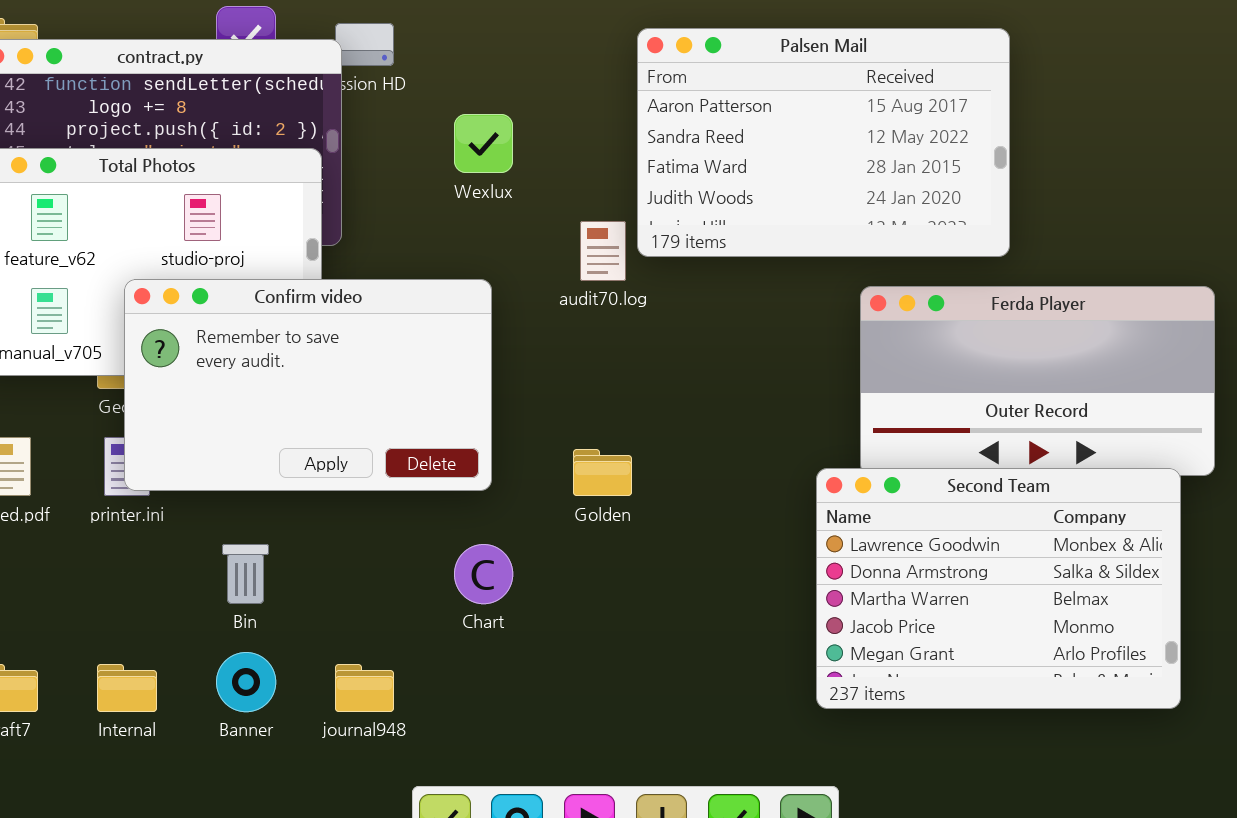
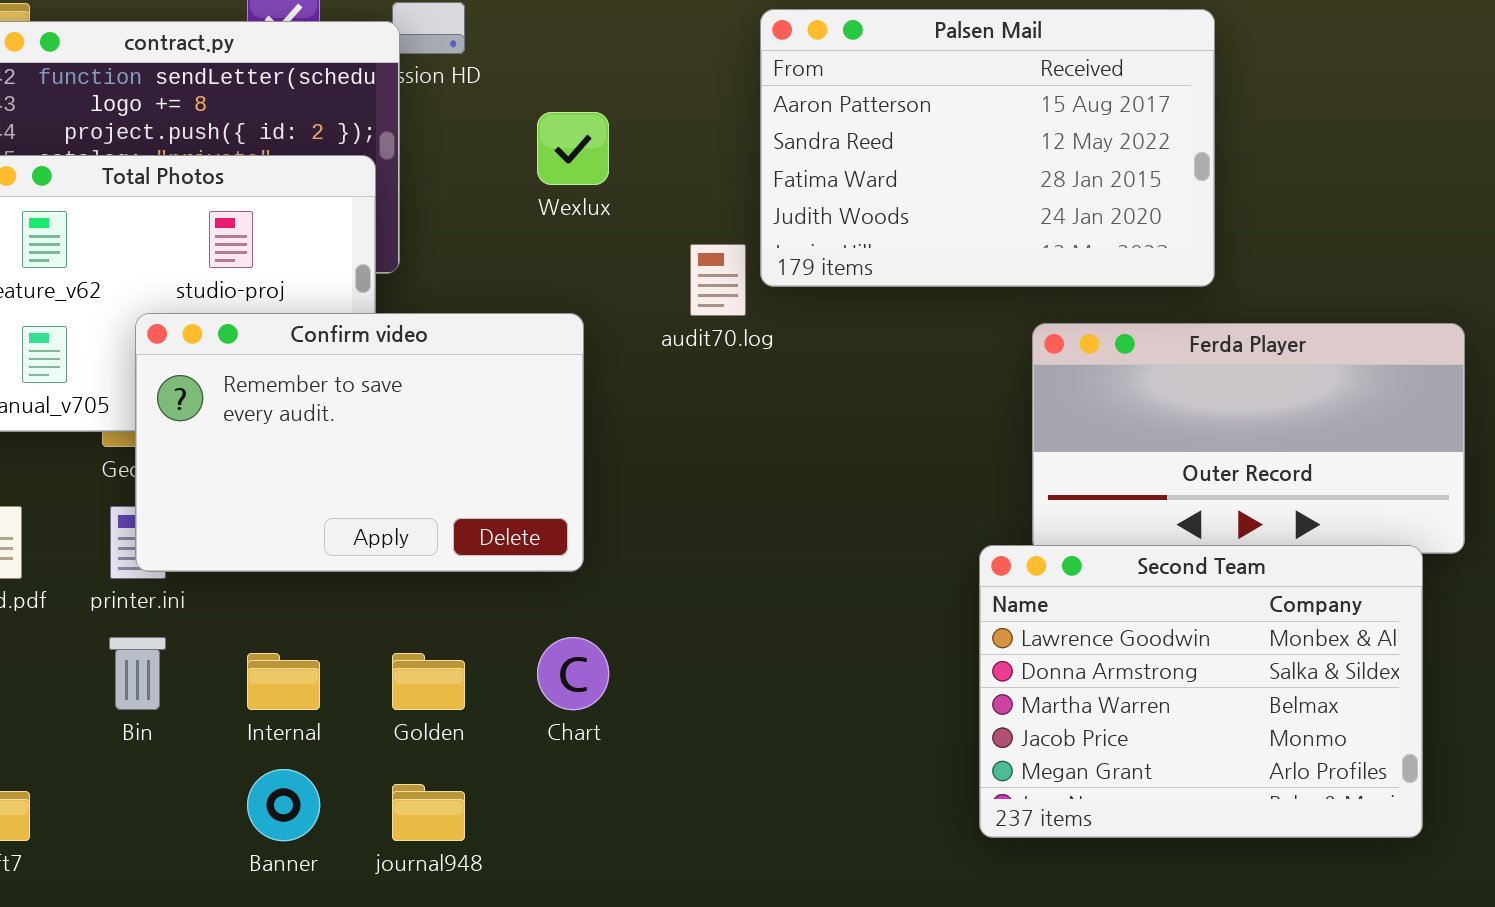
Golden: [573,449,632,496] -> [392,653,465,710], moved
Bin: [222,544,269,604] -> [109,637,166,710], moved
Internal: [97,664,157,712] -> [247,653,320,710], moved

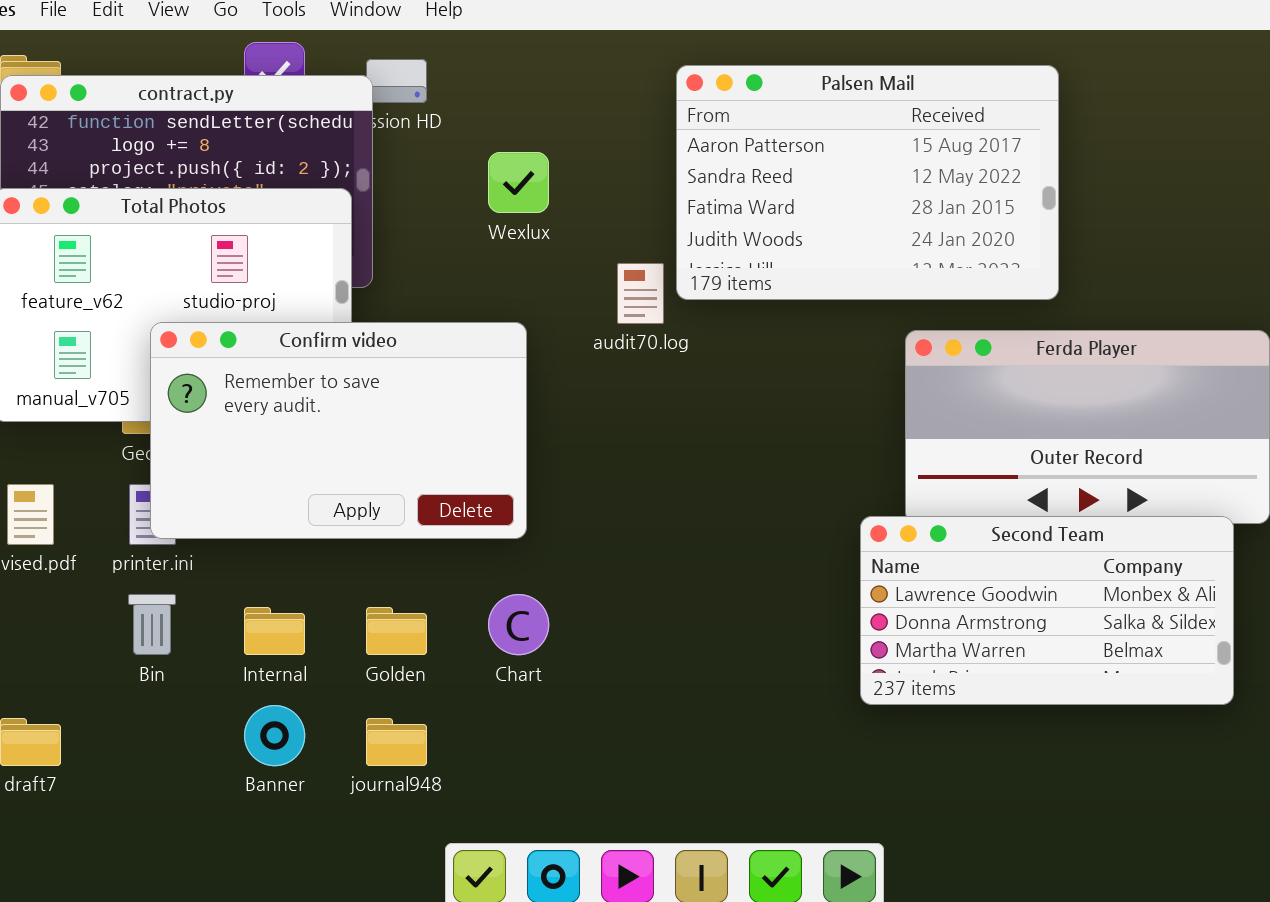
Second Team: [979,545,1423,838] -> [860,516,1234,705], resized

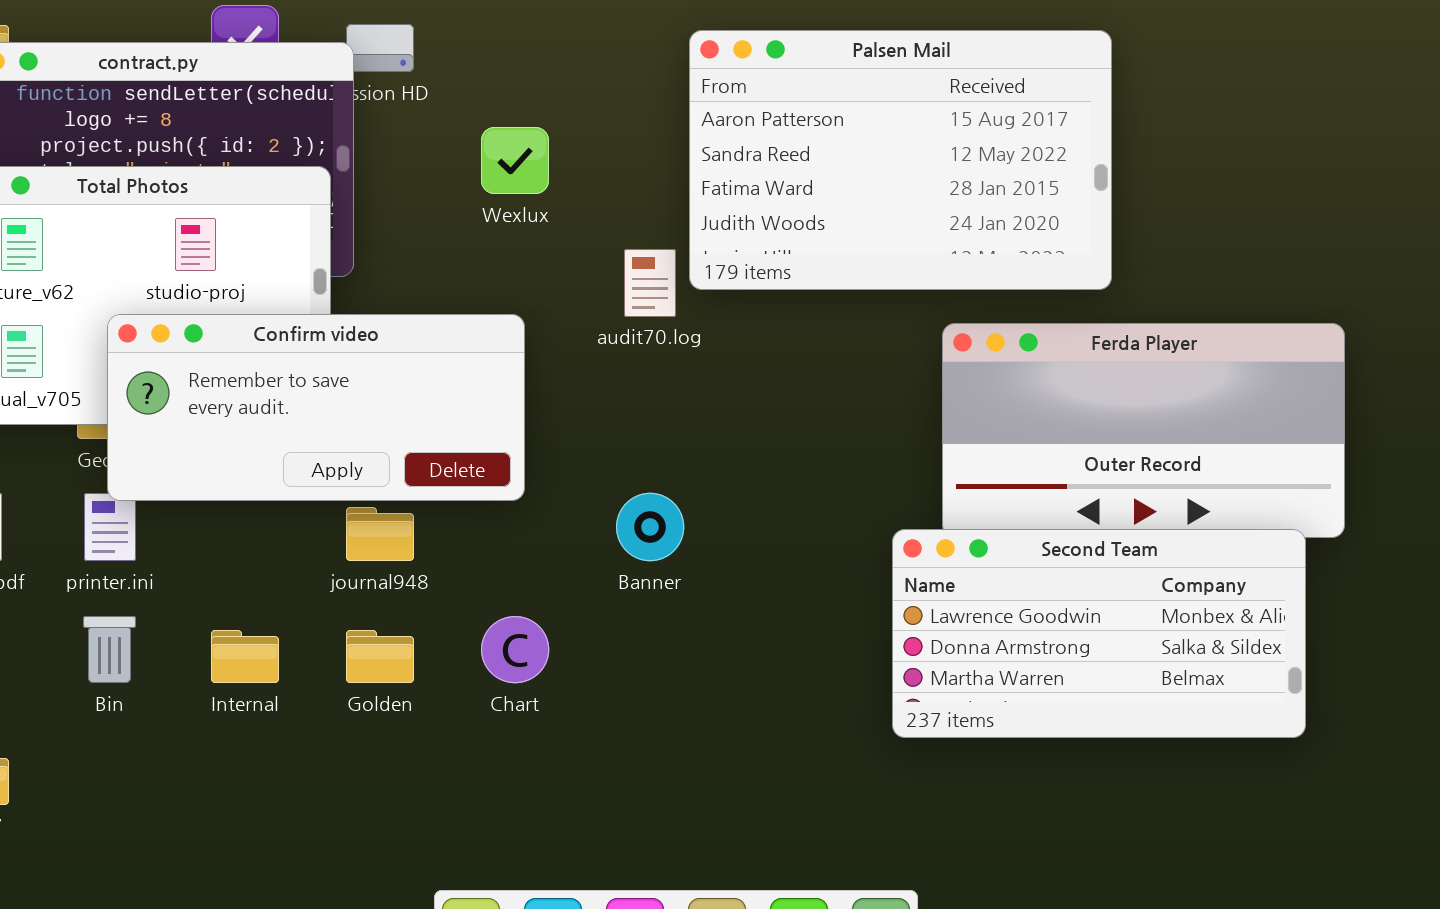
Confirm video: [150,322,527,539] -> [107,314,525,501], resized
Banner: [244,705,305,766] -> [616,493,684,561], moved
journal948: [366,718,427,766] -> [346,507,414,561], moved

